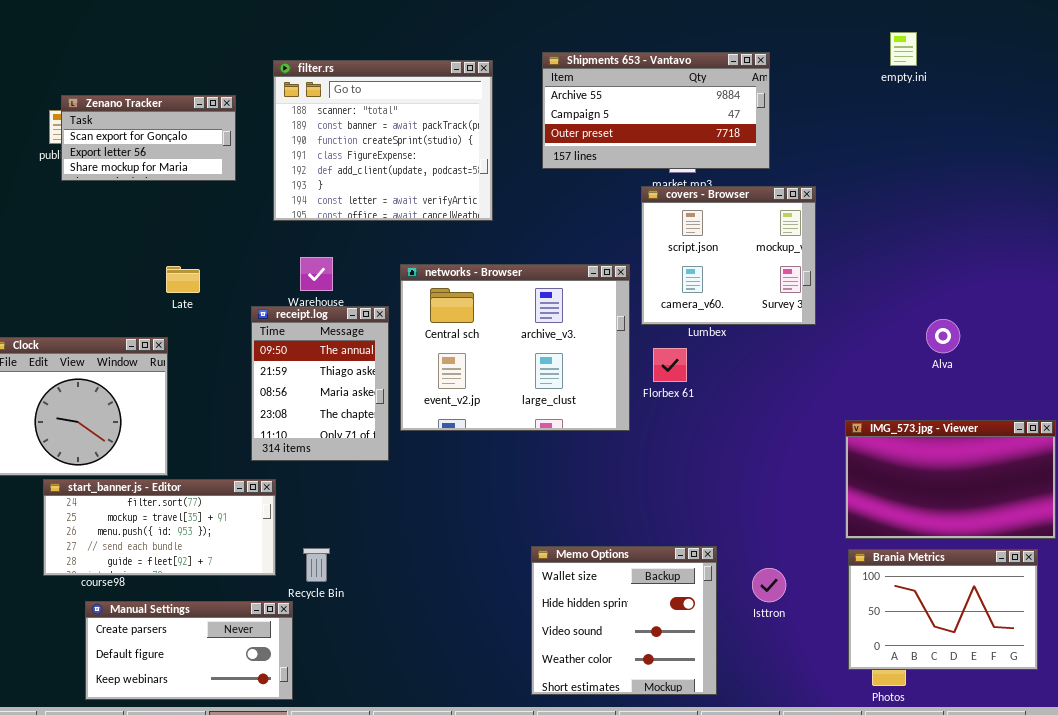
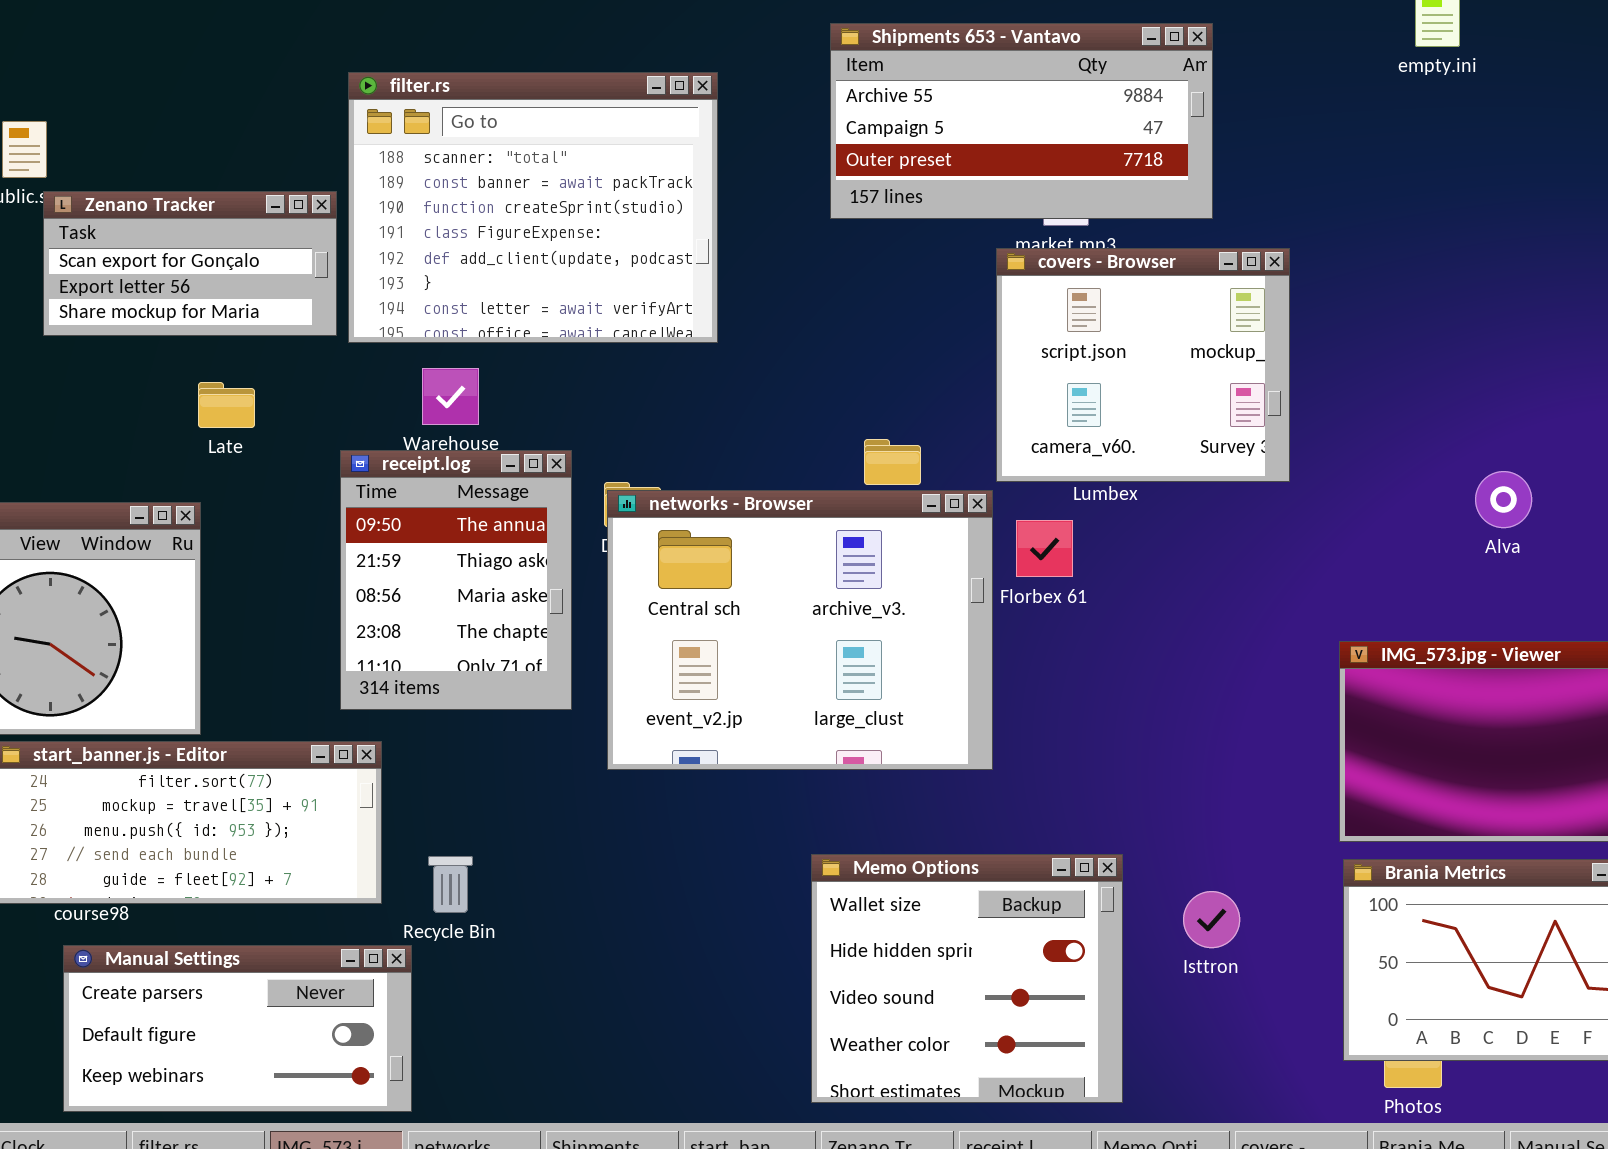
filter.rs: [273,60,493,221] -> [348,72,718,343], moved
Zenano Tracker: [61,95,236,181] -> [43,191,337,336], moved
networks - Browser: [400,264,630,431] -> [607,490,993,770], moved

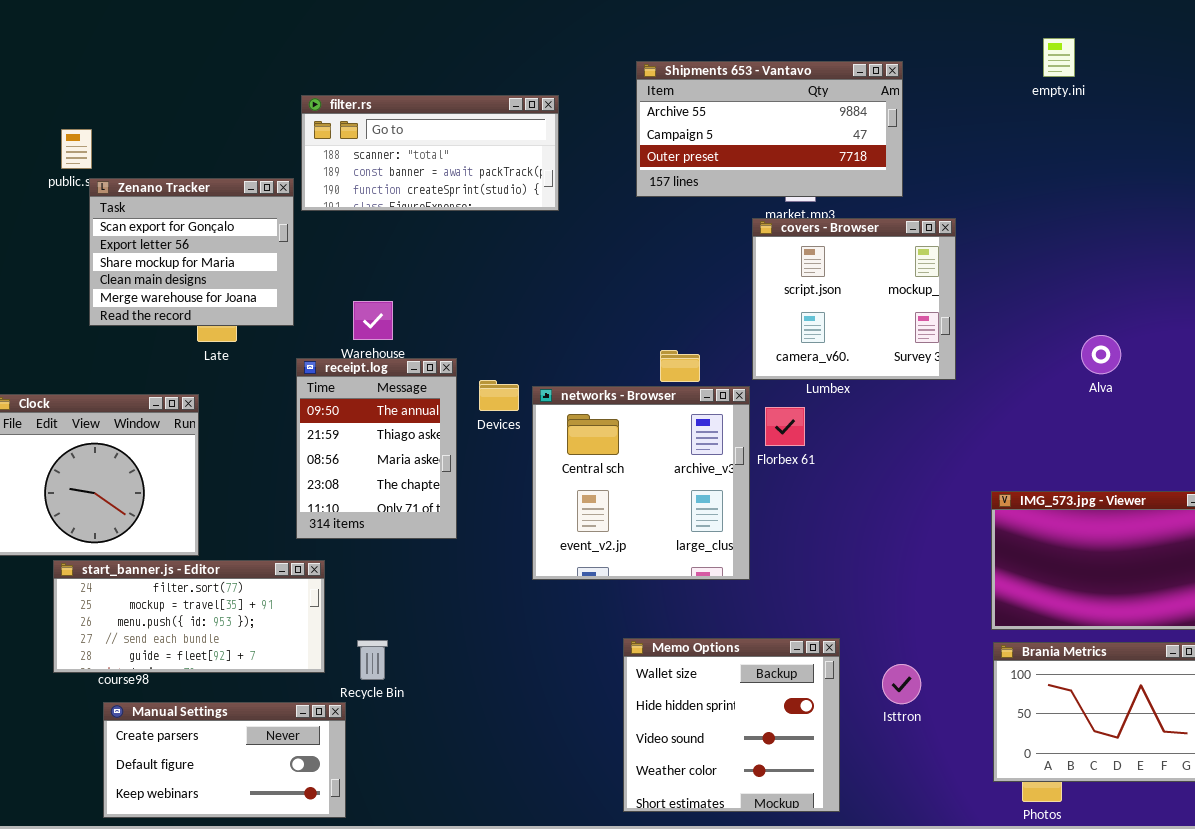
filter.rs: [348,72,718,343] -> [301,95,559,211], resized
Zenano Tracker: [43,191,337,336] -> [89,178,294,326], resized
Alva: [1475,471,1532,528] -> [1081,335,1121,374], moved
networks - Browser: [607,490,993,770] -> [532,386,750,580], resized

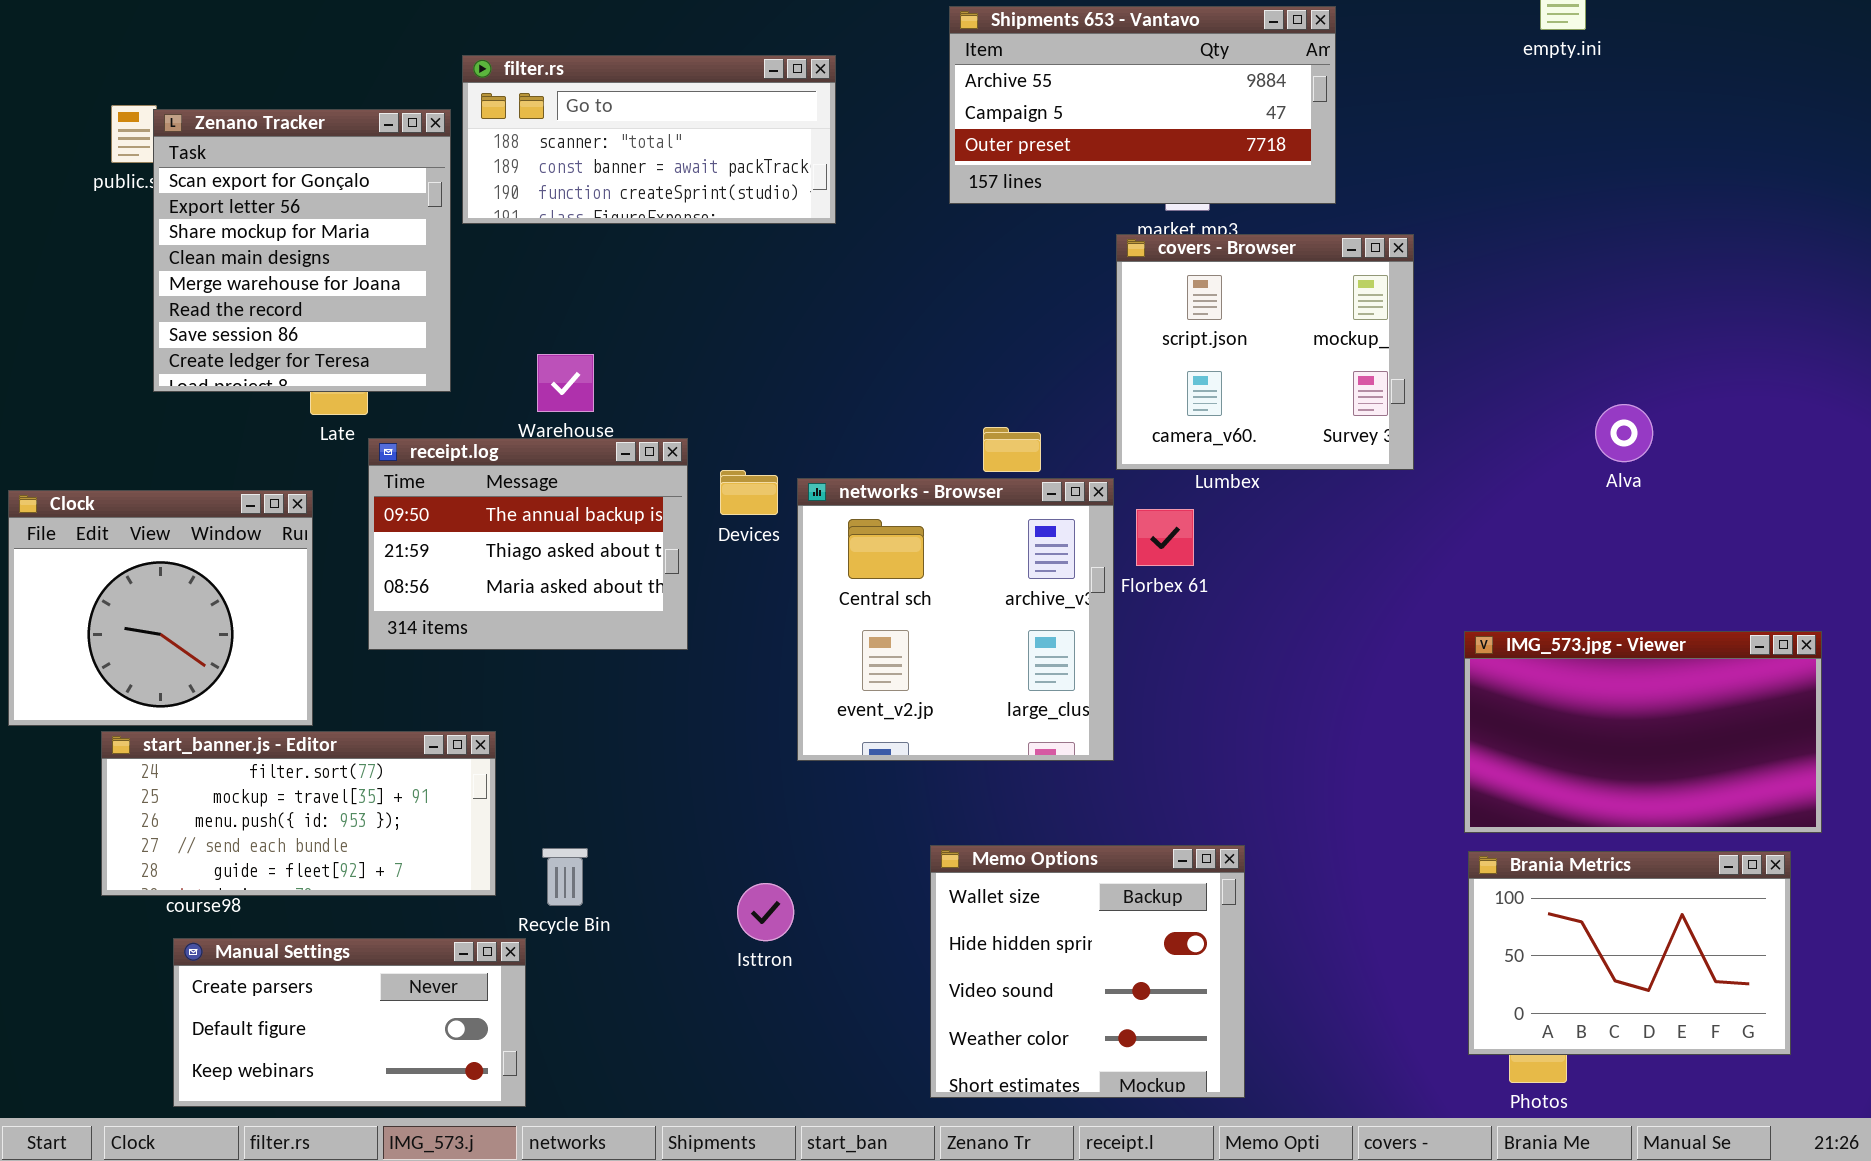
Zenano Tracker: [89,178,294,326] -> [153,109,451,392], resized
receipt.log: [296,358,457,539] -> [368,438,688,650], resized
Isttron: [882,664,921,704] -> [737,883,794,941], moved

